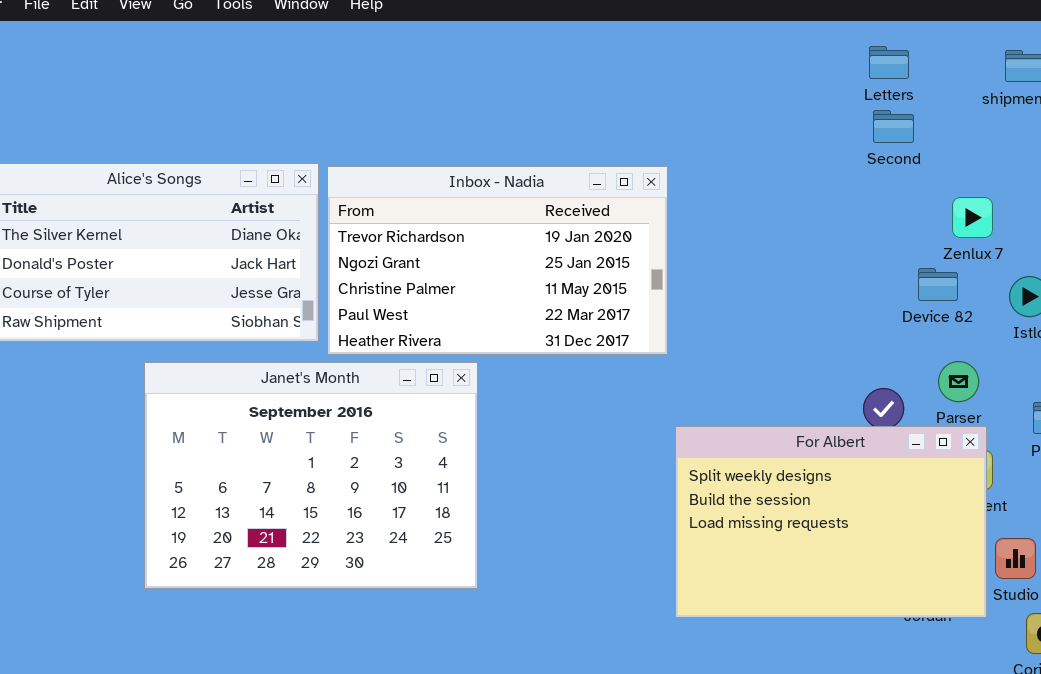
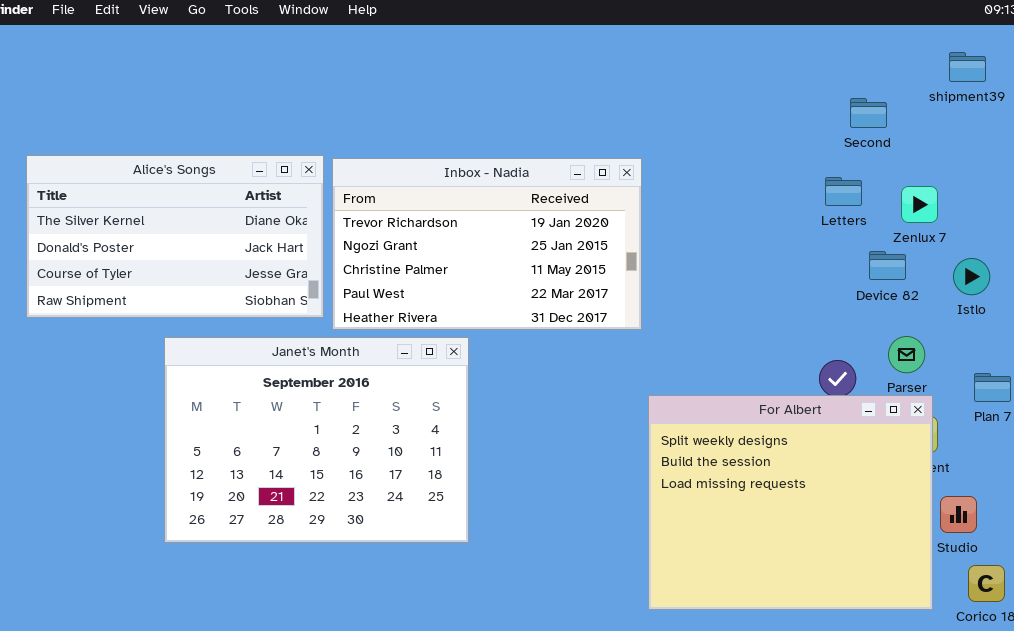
Letters: [869,46,909,79] -> [825,177,862,206], moved
Second: [873,110,914,143] -> [850,98,887,128], moved
For Albert: [675,426,987,618] -> [648,395,933,610], resized

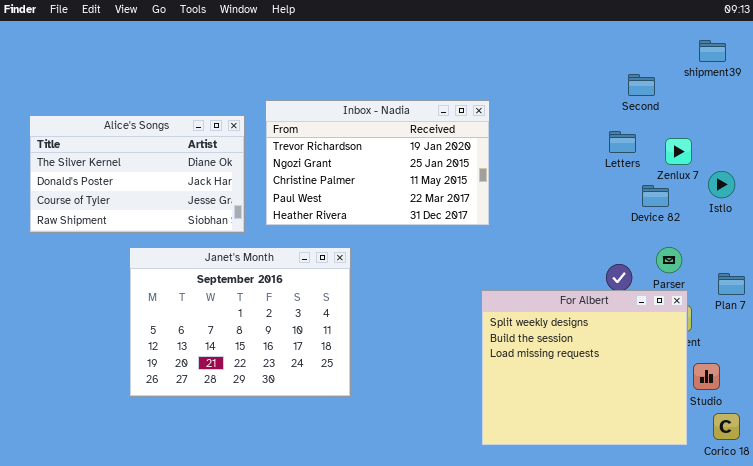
Inbox - Nadia: [332,158,642,330] -> [265,100,490,226], moved
Istlo: [953,258,990,295] -> [708,171,735,198], moved

